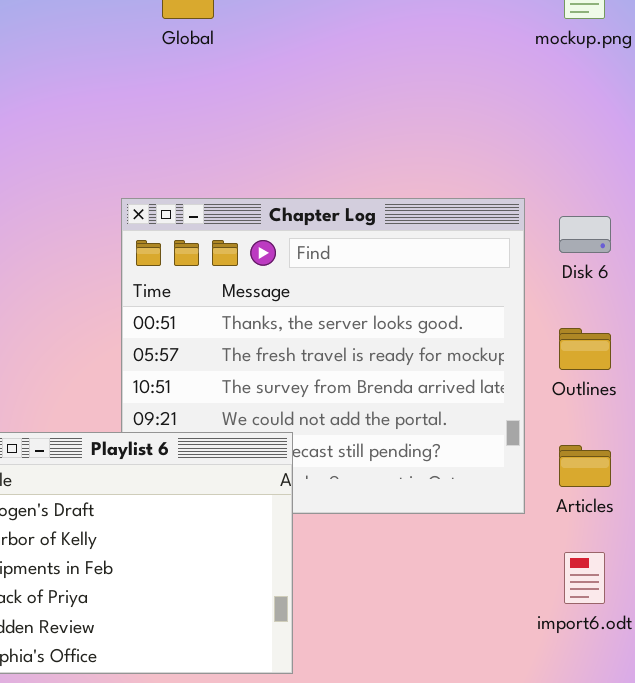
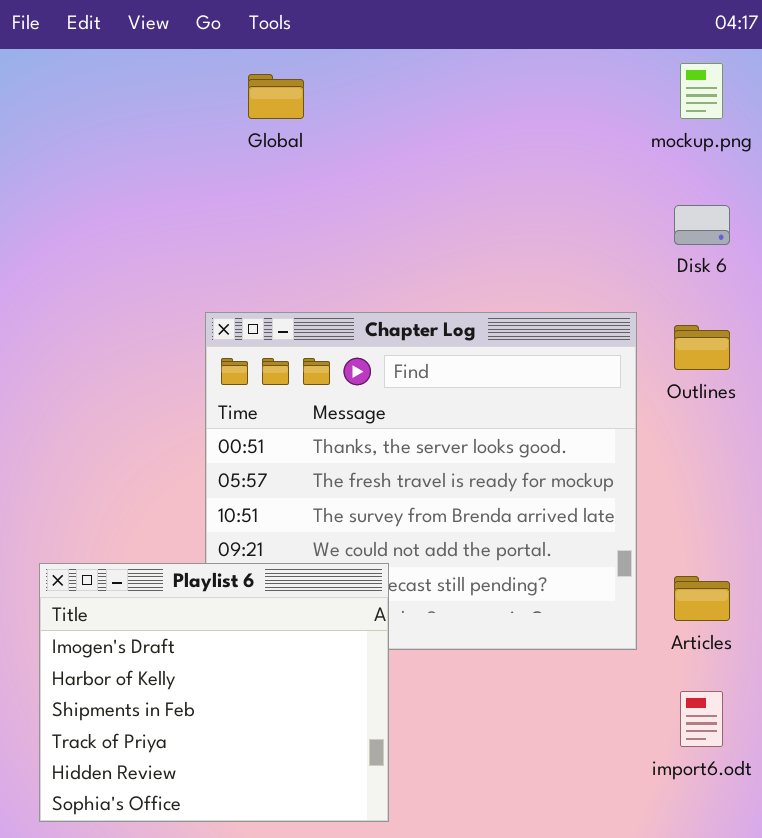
Disk 6: [559,216,611,253] -> [674,205,730,245], moved
Outlines: [559,328,611,370] -> [674,325,730,370], moved

